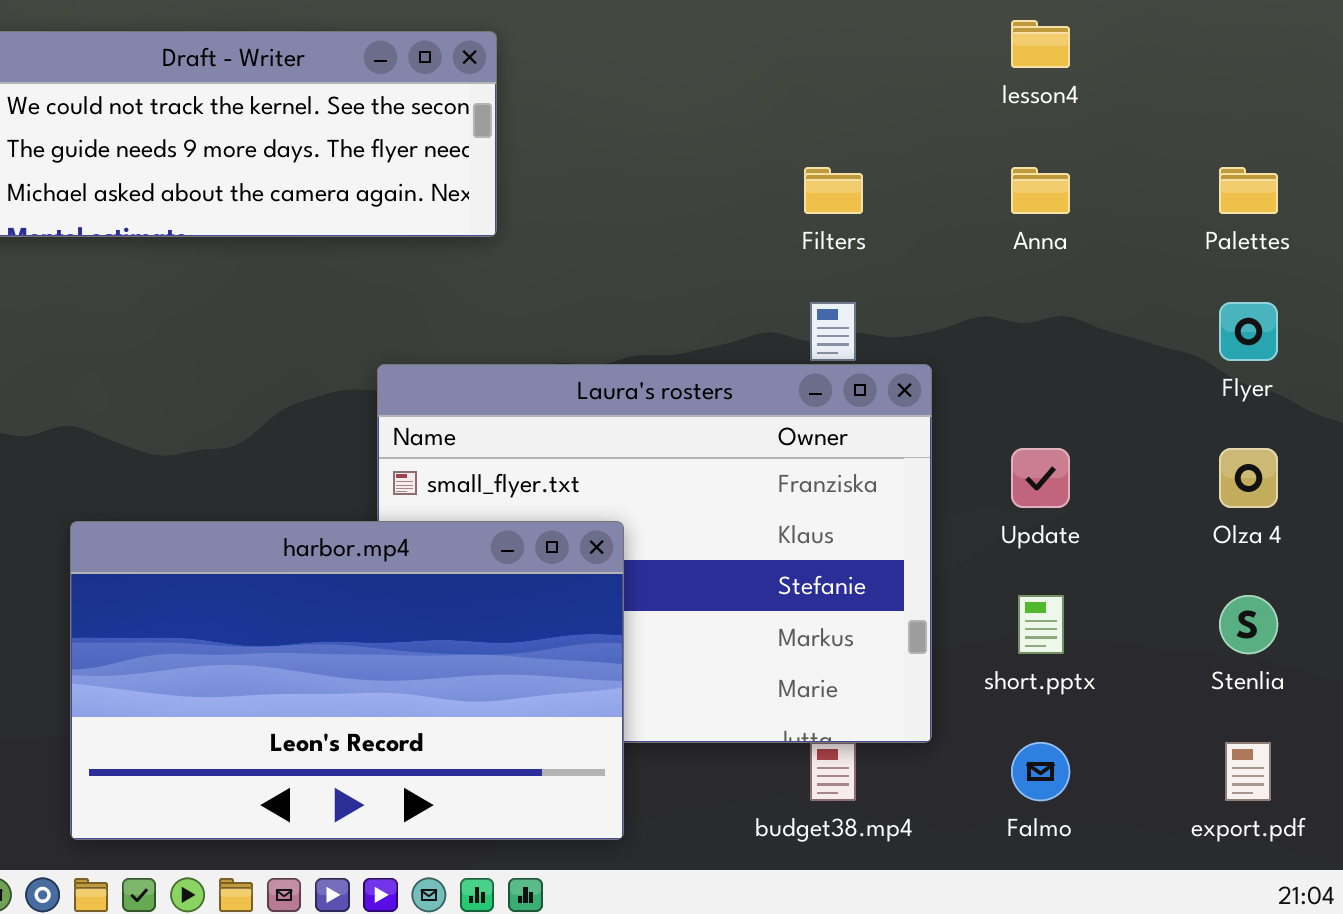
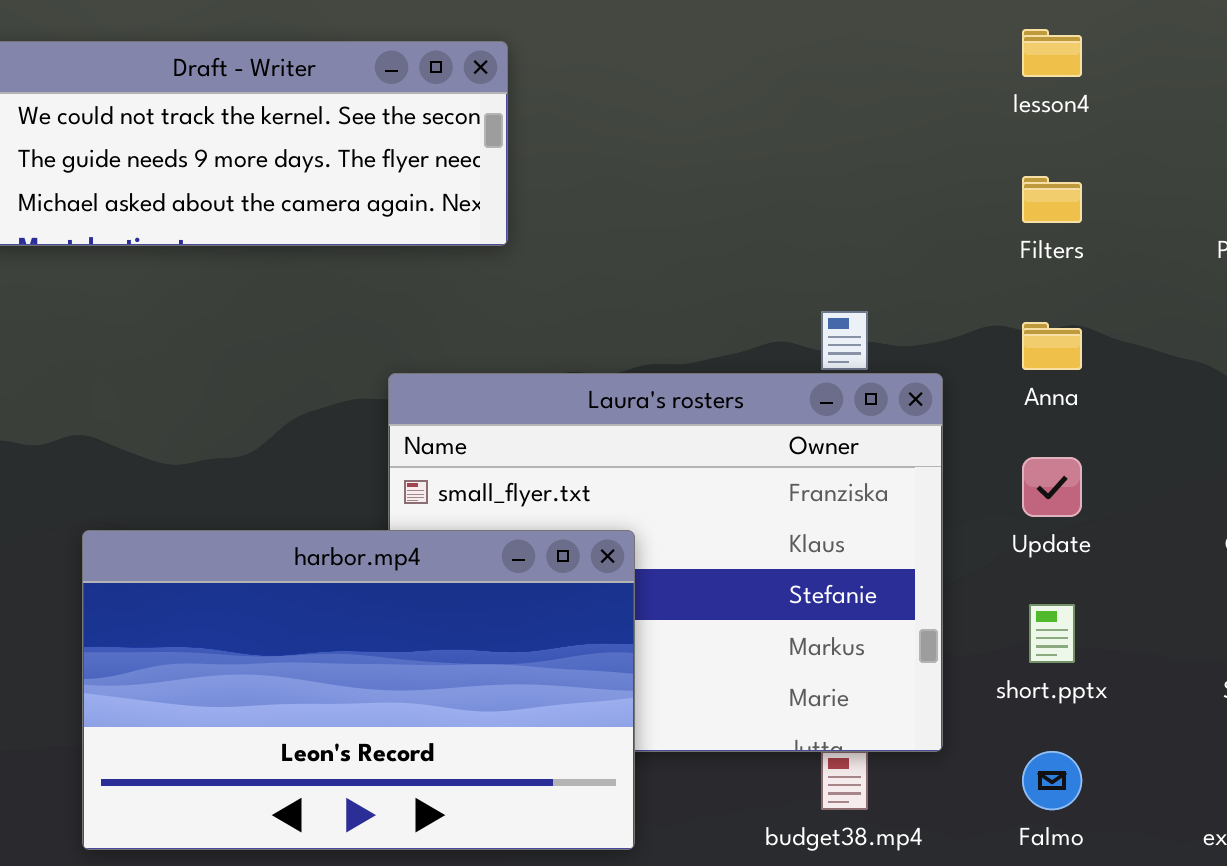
Filters: [804,167,863,214] -> [1022,176,1082,223], moved
Anna: [1011,167,1070,214] -> [1022,322,1082,370], moved

